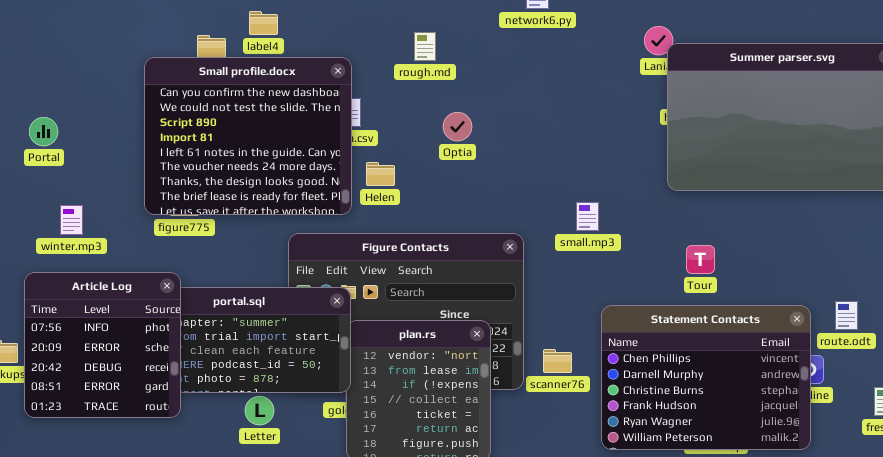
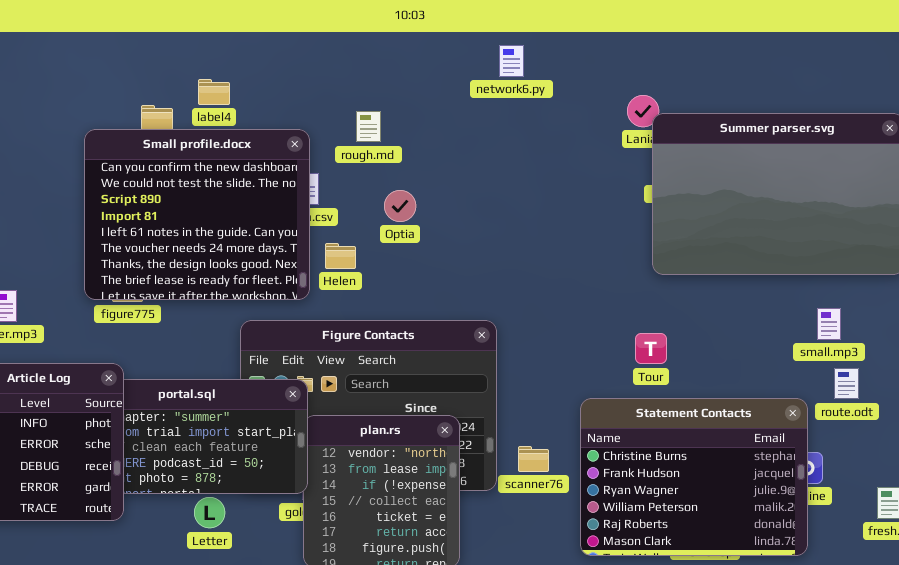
rough.md: [414,32,436,61] -> [356,111,381,142], moved
Optia: [443,112,472,141] -> [384,190,416,222], moved
small.mp3: [576,202,599,231] -> [817,308,841,340], moved
Tour: [686,245,715,274] -> [635,333,667,364], moved
route.odt: [835,301,858,330] -> [834,368,859,399], moved
Statement Contacts: [601,305,811,450] -> [580,398,808,556], scrolled down 2 rows

